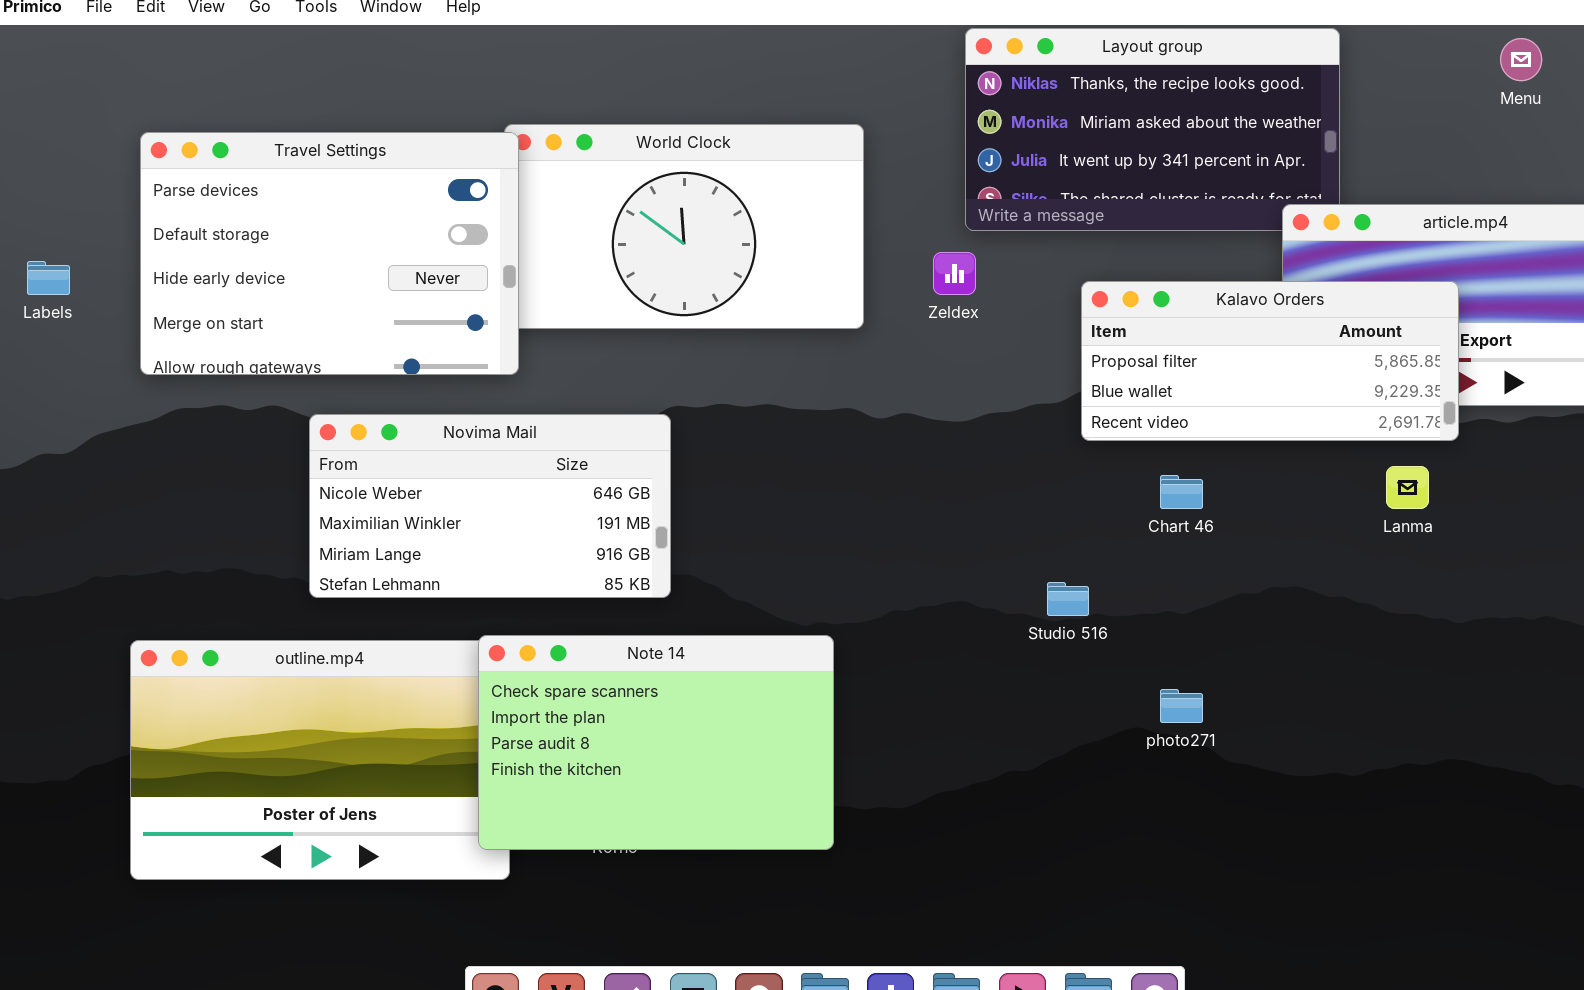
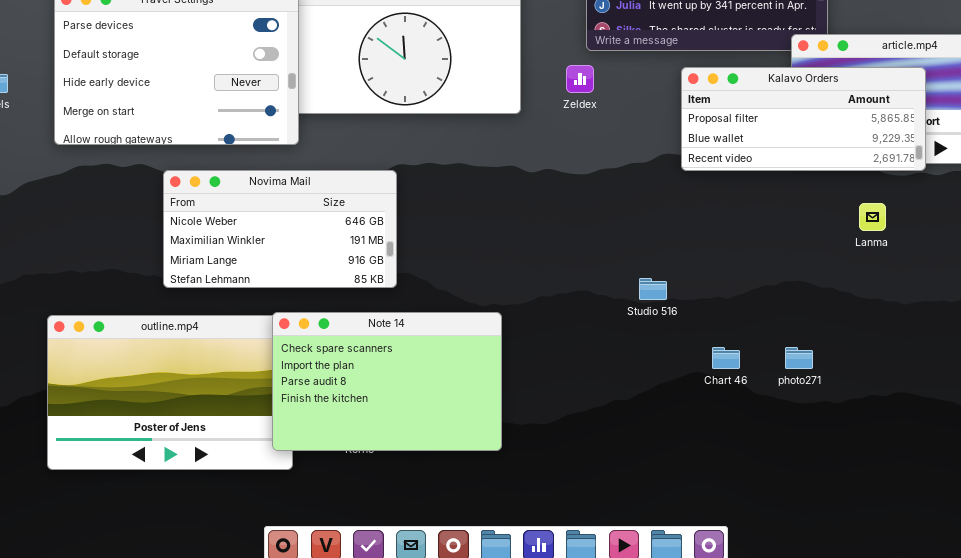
Kalavo Orders: [1081,281,1459,441] -> [681,67,926,171], moved
Chart 46: [1160,475,1203,509] -> [712,347,740,369], moved
photo271: [1160,689,1203,723] -> [785,347,813,369], moved

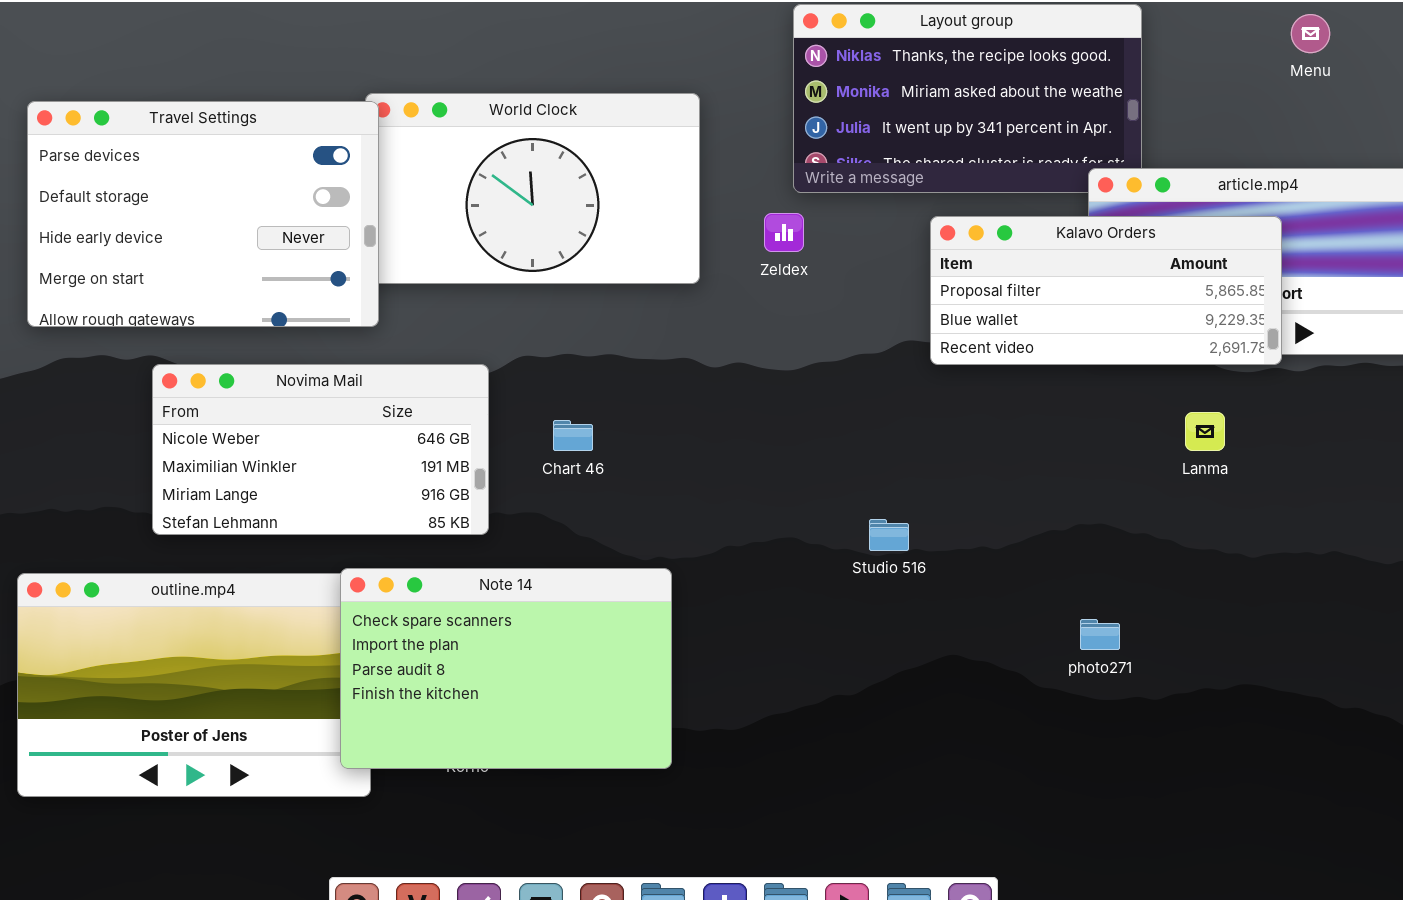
Novima Mail: [163,170,397,288] -> [152,364,489,535], moved
Chart 46: [712,347,740,369] -> [553,420,593,451], moved

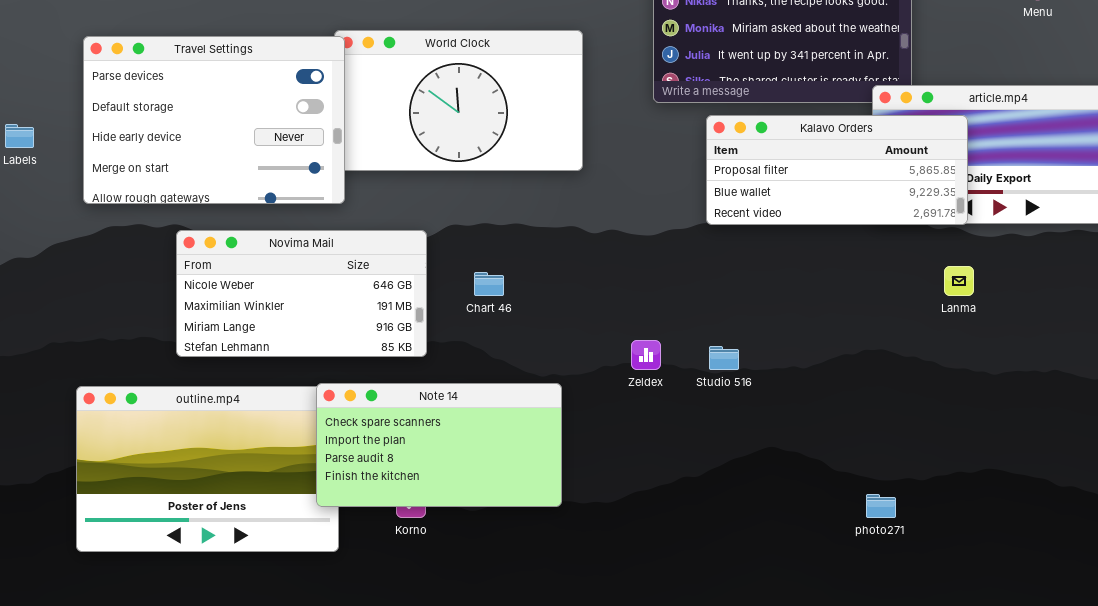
Zeldex: [764,213,804,252] -> [631,340,661,370], moved
Kalavo Orders: [930,216,1282,365] -> [706,115,968,225], moved
Note 14: [340,568,672,769] -> [316,383,562,507], resized
photo271: [1080,619,1120,650] -> [866,494,896,518], moved

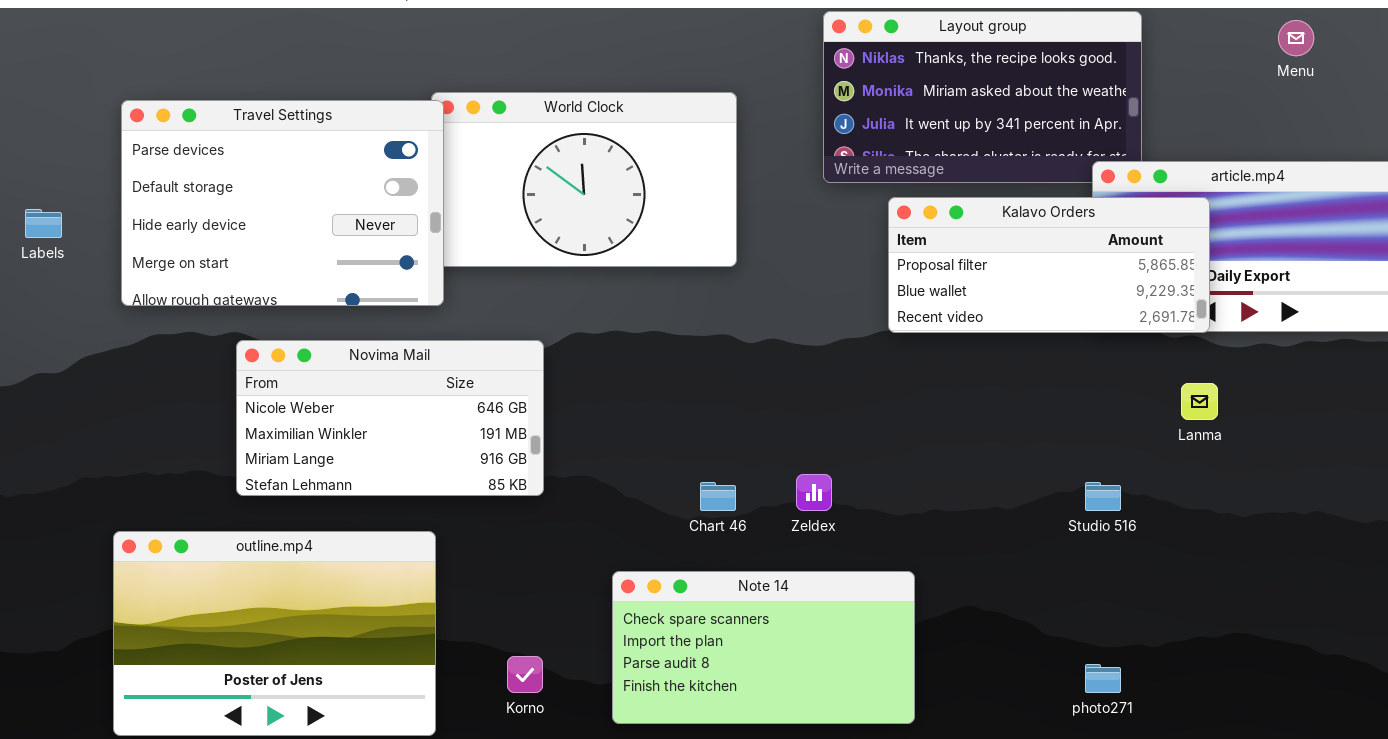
Chart 46: [474,272,504,296] -> [700,482,736,511], moved
Studio 516: [709,346,739,370] -> [1085,482,1121,511], moved
Note 14: [316,383,562,507] -> [612,571,915,724], moved

